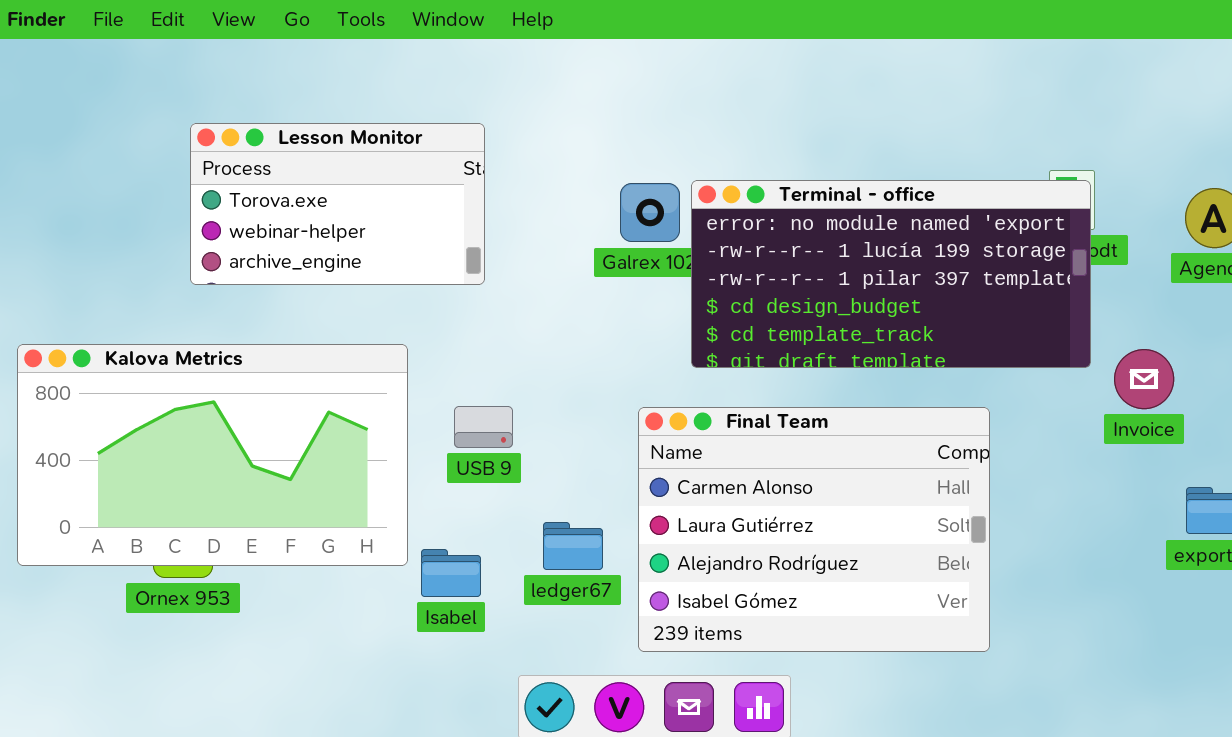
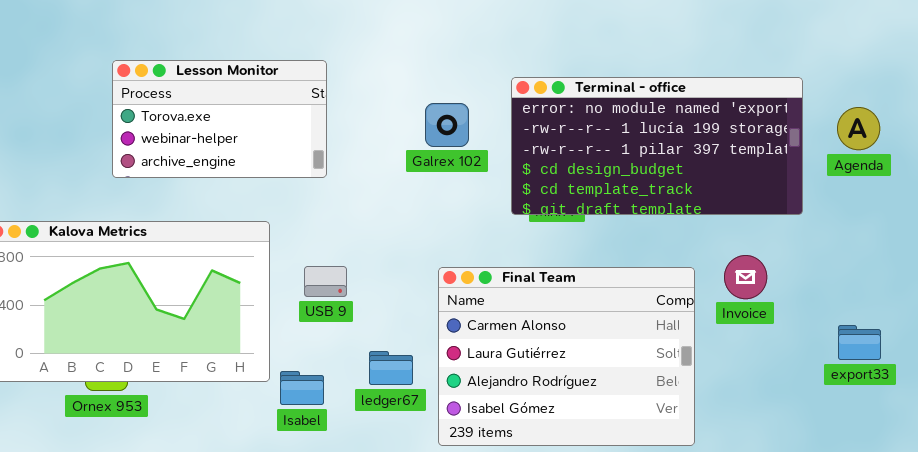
Terminal - office: [691,180,1091,368] -> [511,77,803,215], moved
Invoice: [1114,349,1174,409] -> [724,255,767,299], moved

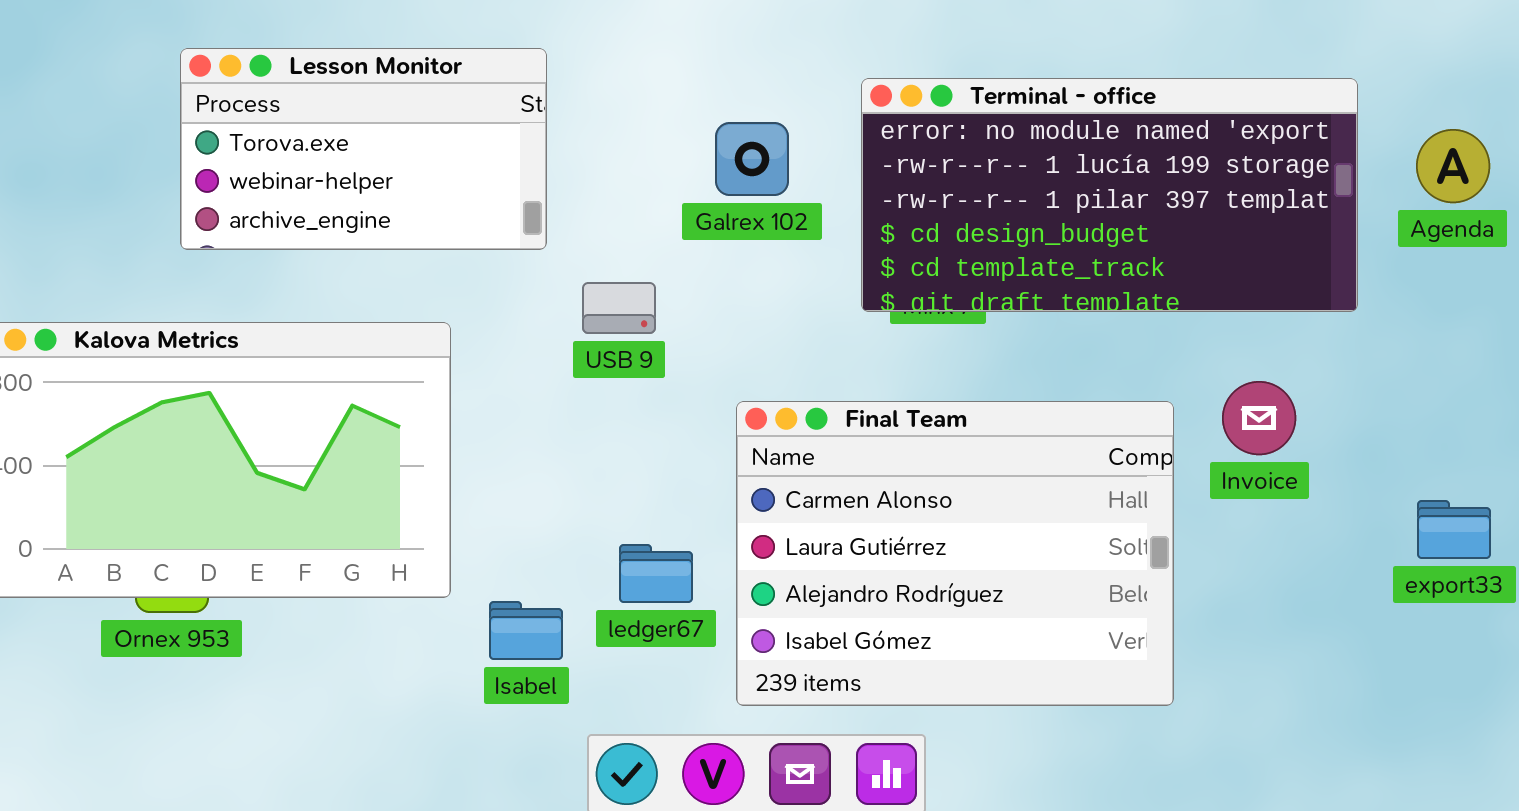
USB 9: [304,266,347,297] -> [582,282,656,334], moved
Isabel: [280,371,324,405] -> [489,601,563,660], moved

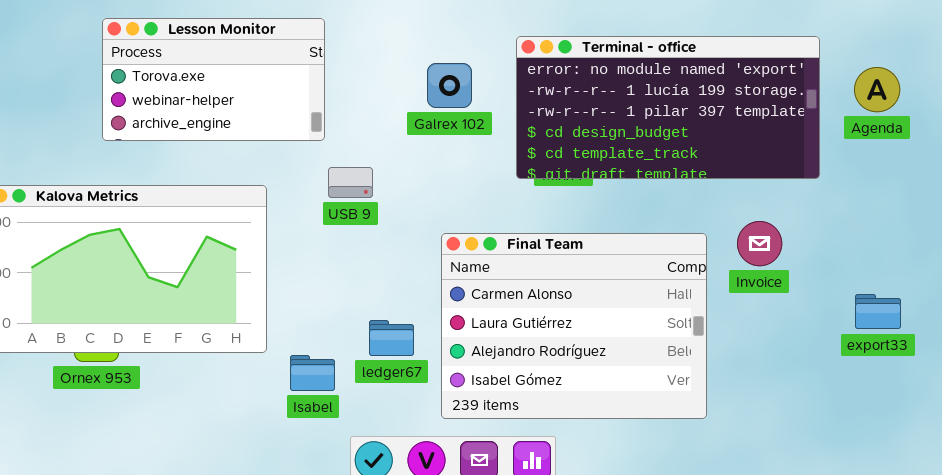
USB 9: [582,282,656,334] -> [328,167,373,198], moved

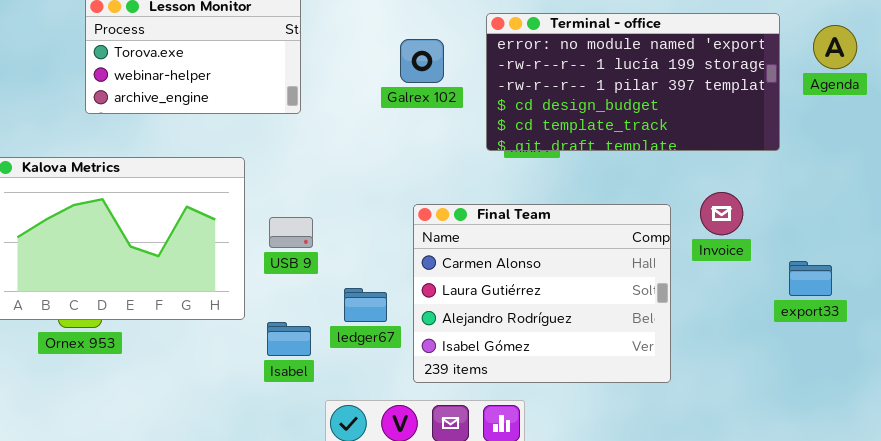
Agenda: [854,67,900,112] -> [813,25,857,69], moved
USB 9: [328,167,373,198] -> [269,217,313,248], moved
export33: [855,294,901,329] -> [789,261,832,296], moved

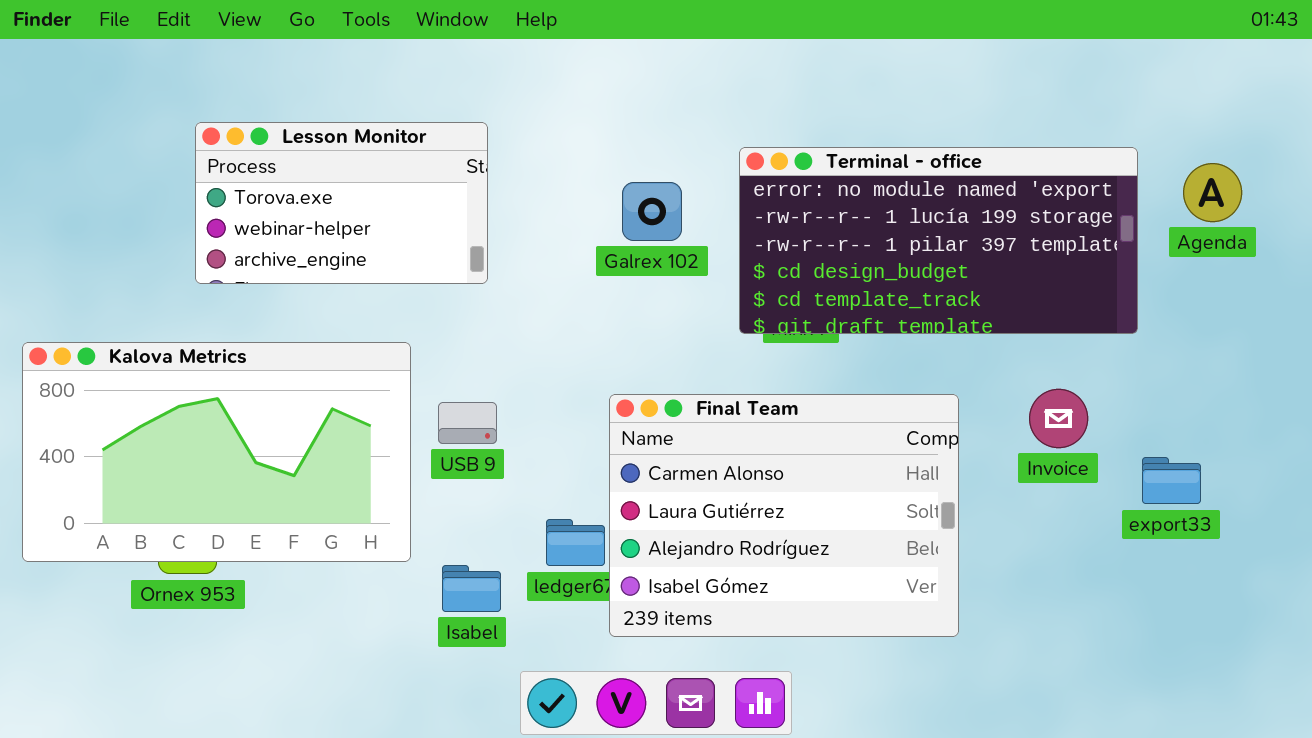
Final Team: [413,204,671,383] -> [609,394,959,637], moved
USB 9: [269,217,313,248] -> [438,402,497,444], moved
export33: [789,261,832,296] -> [1142,457,1201,504], moved

